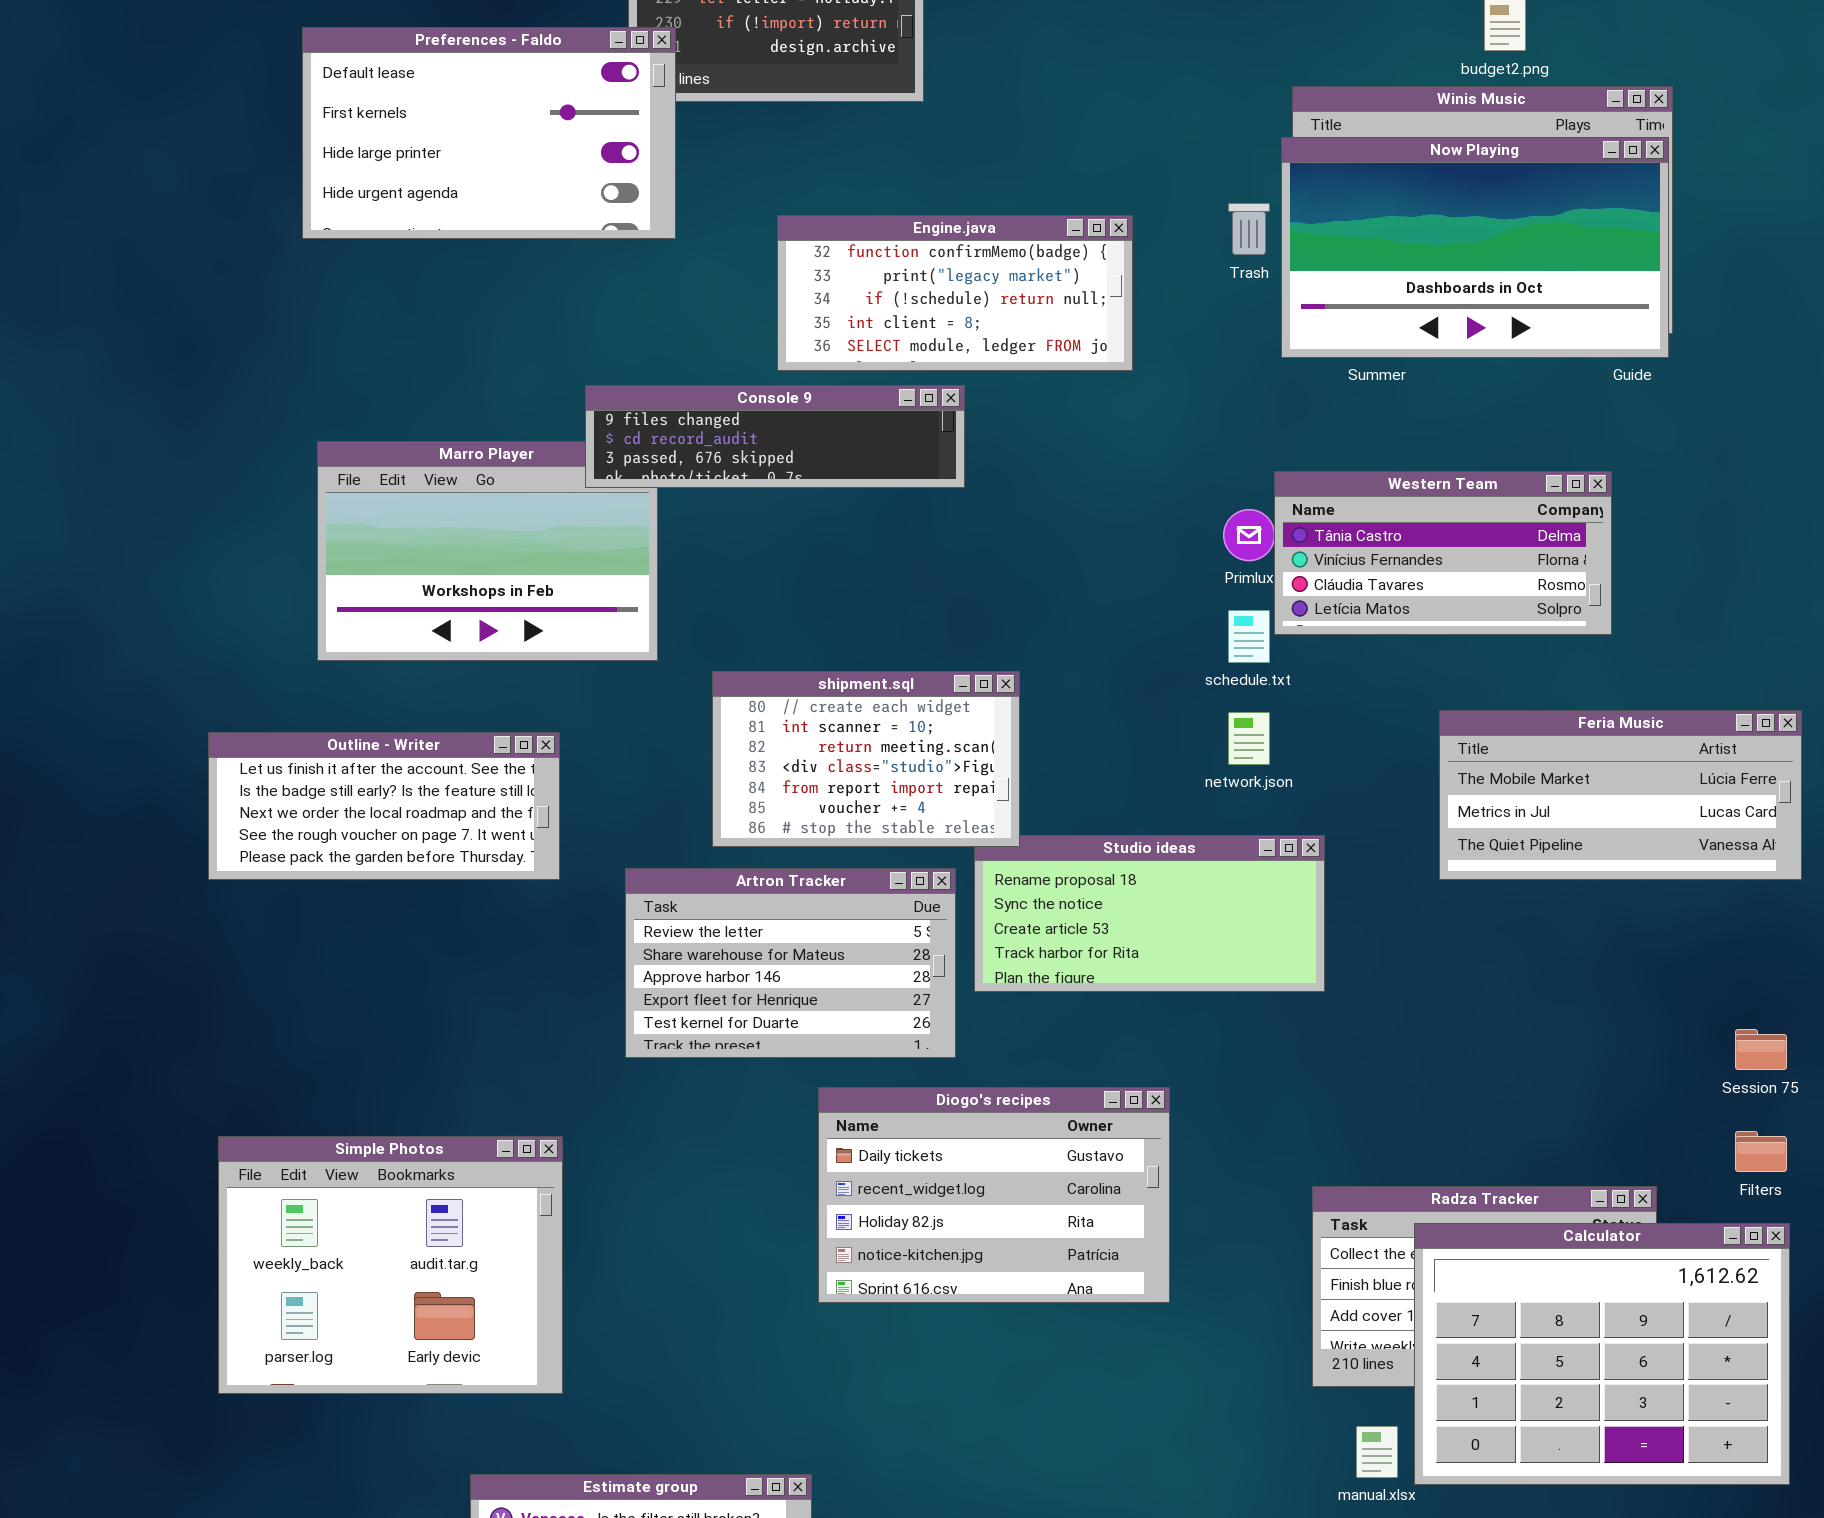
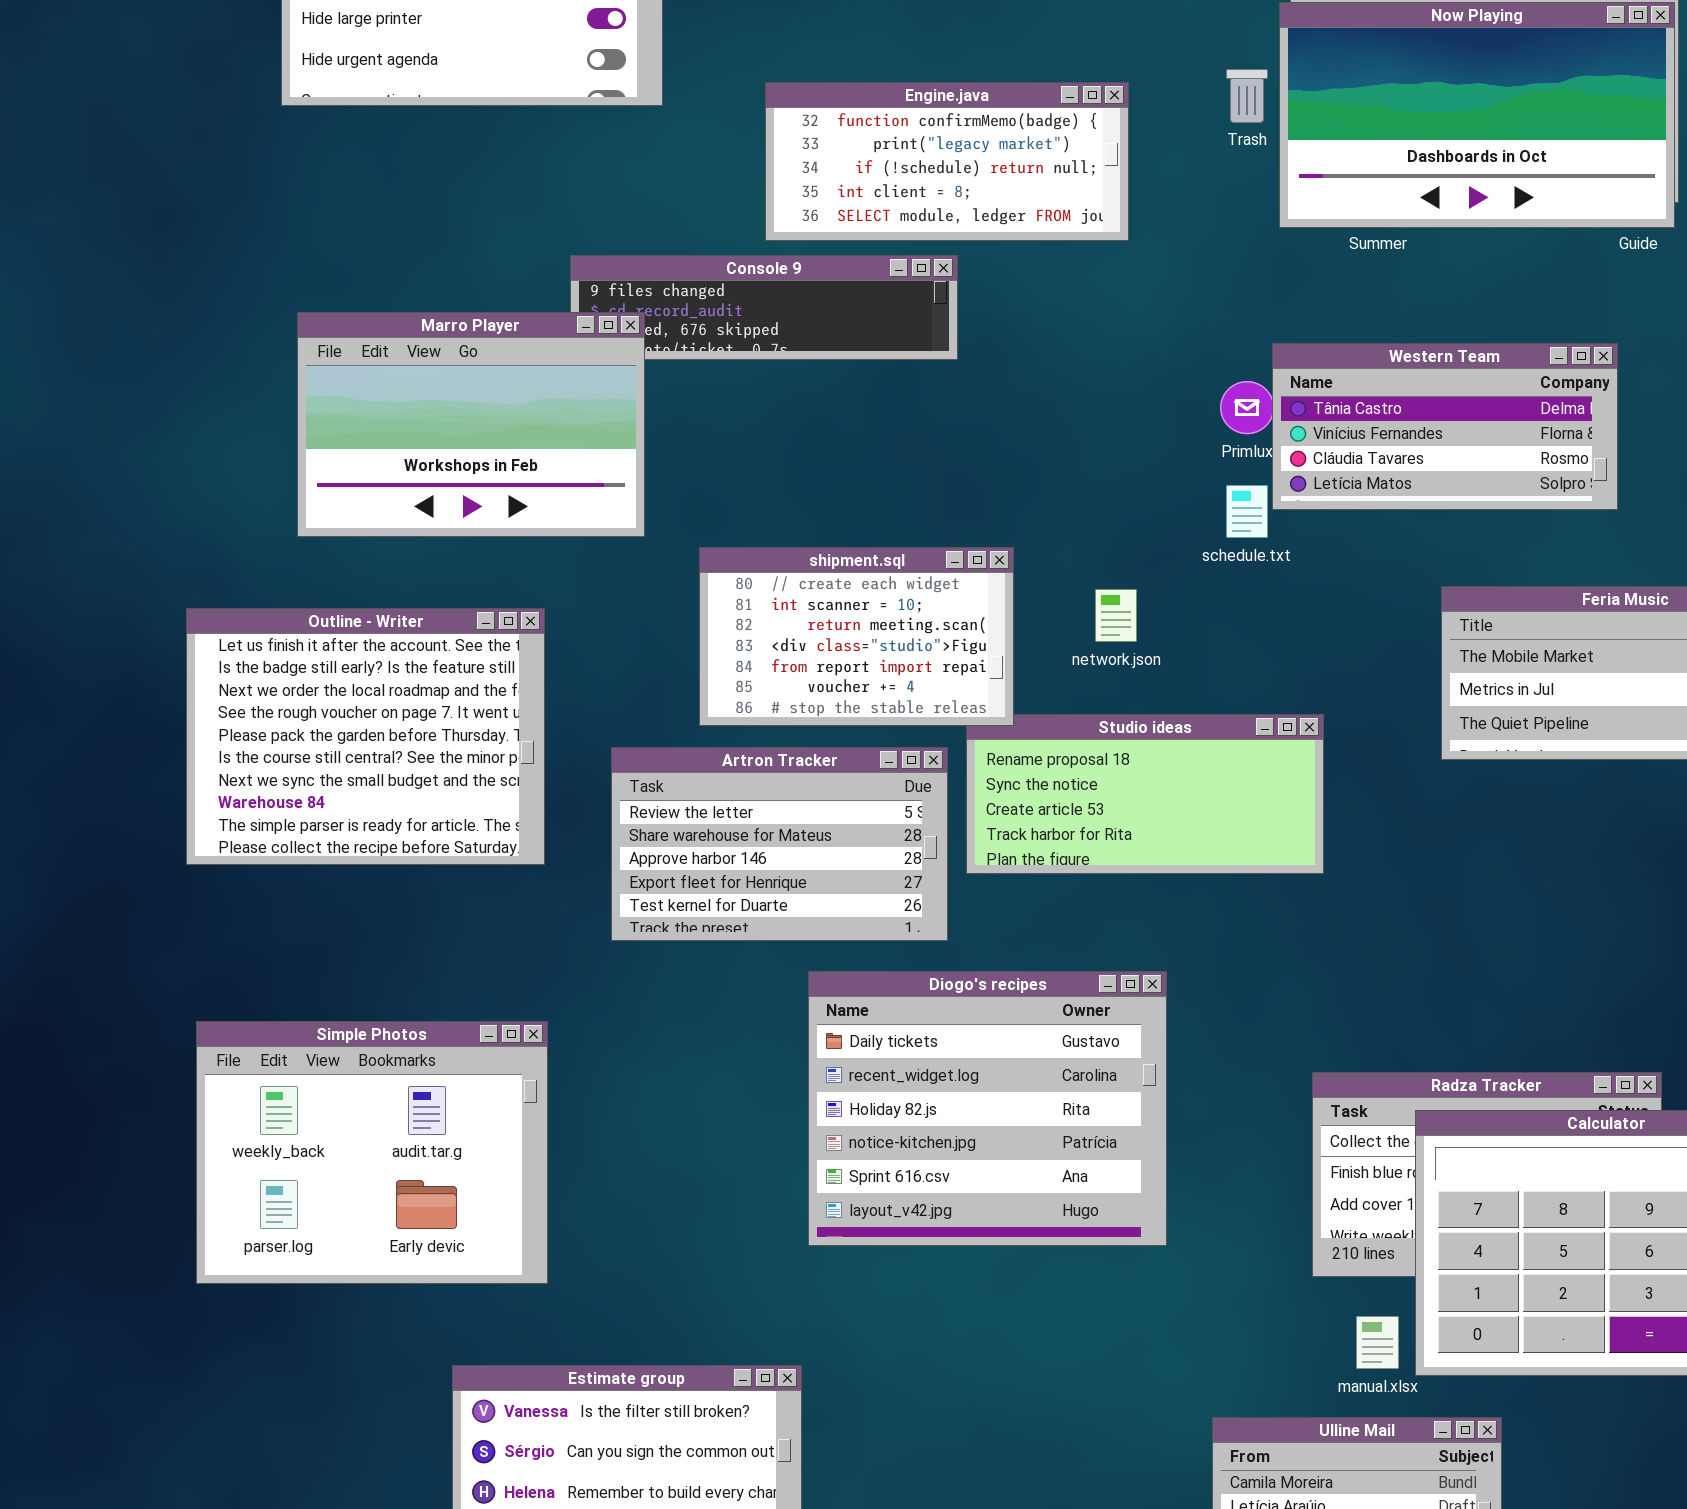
Marro Player: [317,441,658,661] -> [297,312,645,537], raised
network.json: [1228,712,1270,765] -> [1095,589,1137,642], moved
Outline - Writer: [208,732,560,880] -> [186,608,545,865], resized
Diogo's recipes: [818,1087,1170,1303] -> [808,971,1167,1246], resized

